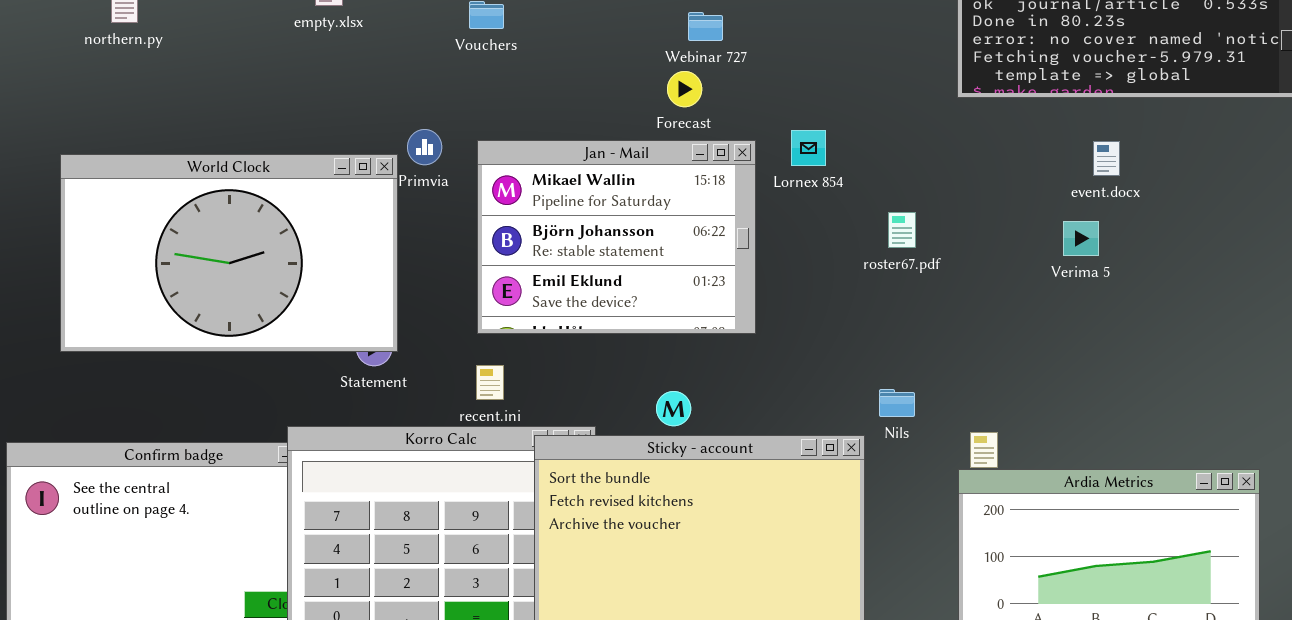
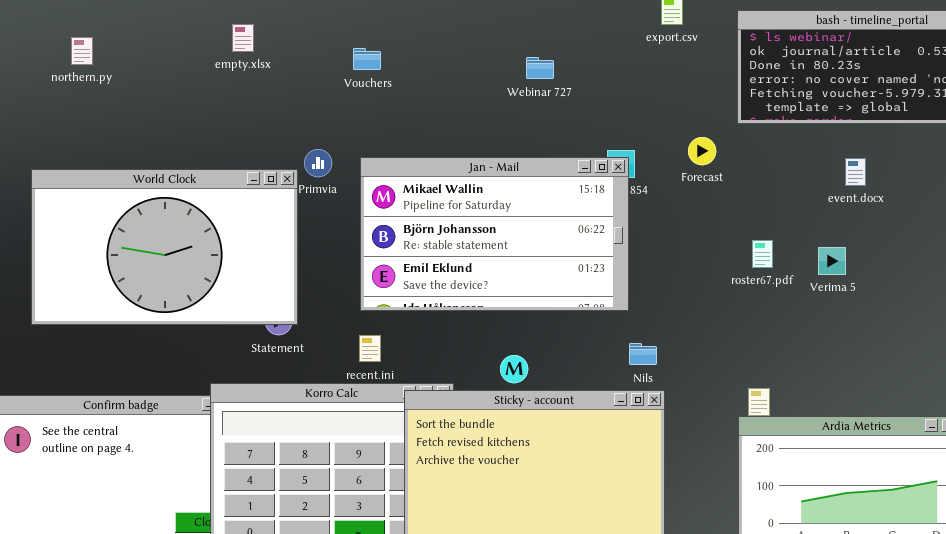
Forecast: [667,71,702,107] -> [688,137,716,165], moved
Jan - Mail: [477,140,756,334] -> [360,157,629,311], resized
roster67.pdf: [888,212,916,248] -> [752,240,773,268], moved
Verima 5: [1063,221,1099,256] -> [818,247,846,275], moved
Nils: [879,389,915,417] -> [629,343,657,365], moved

